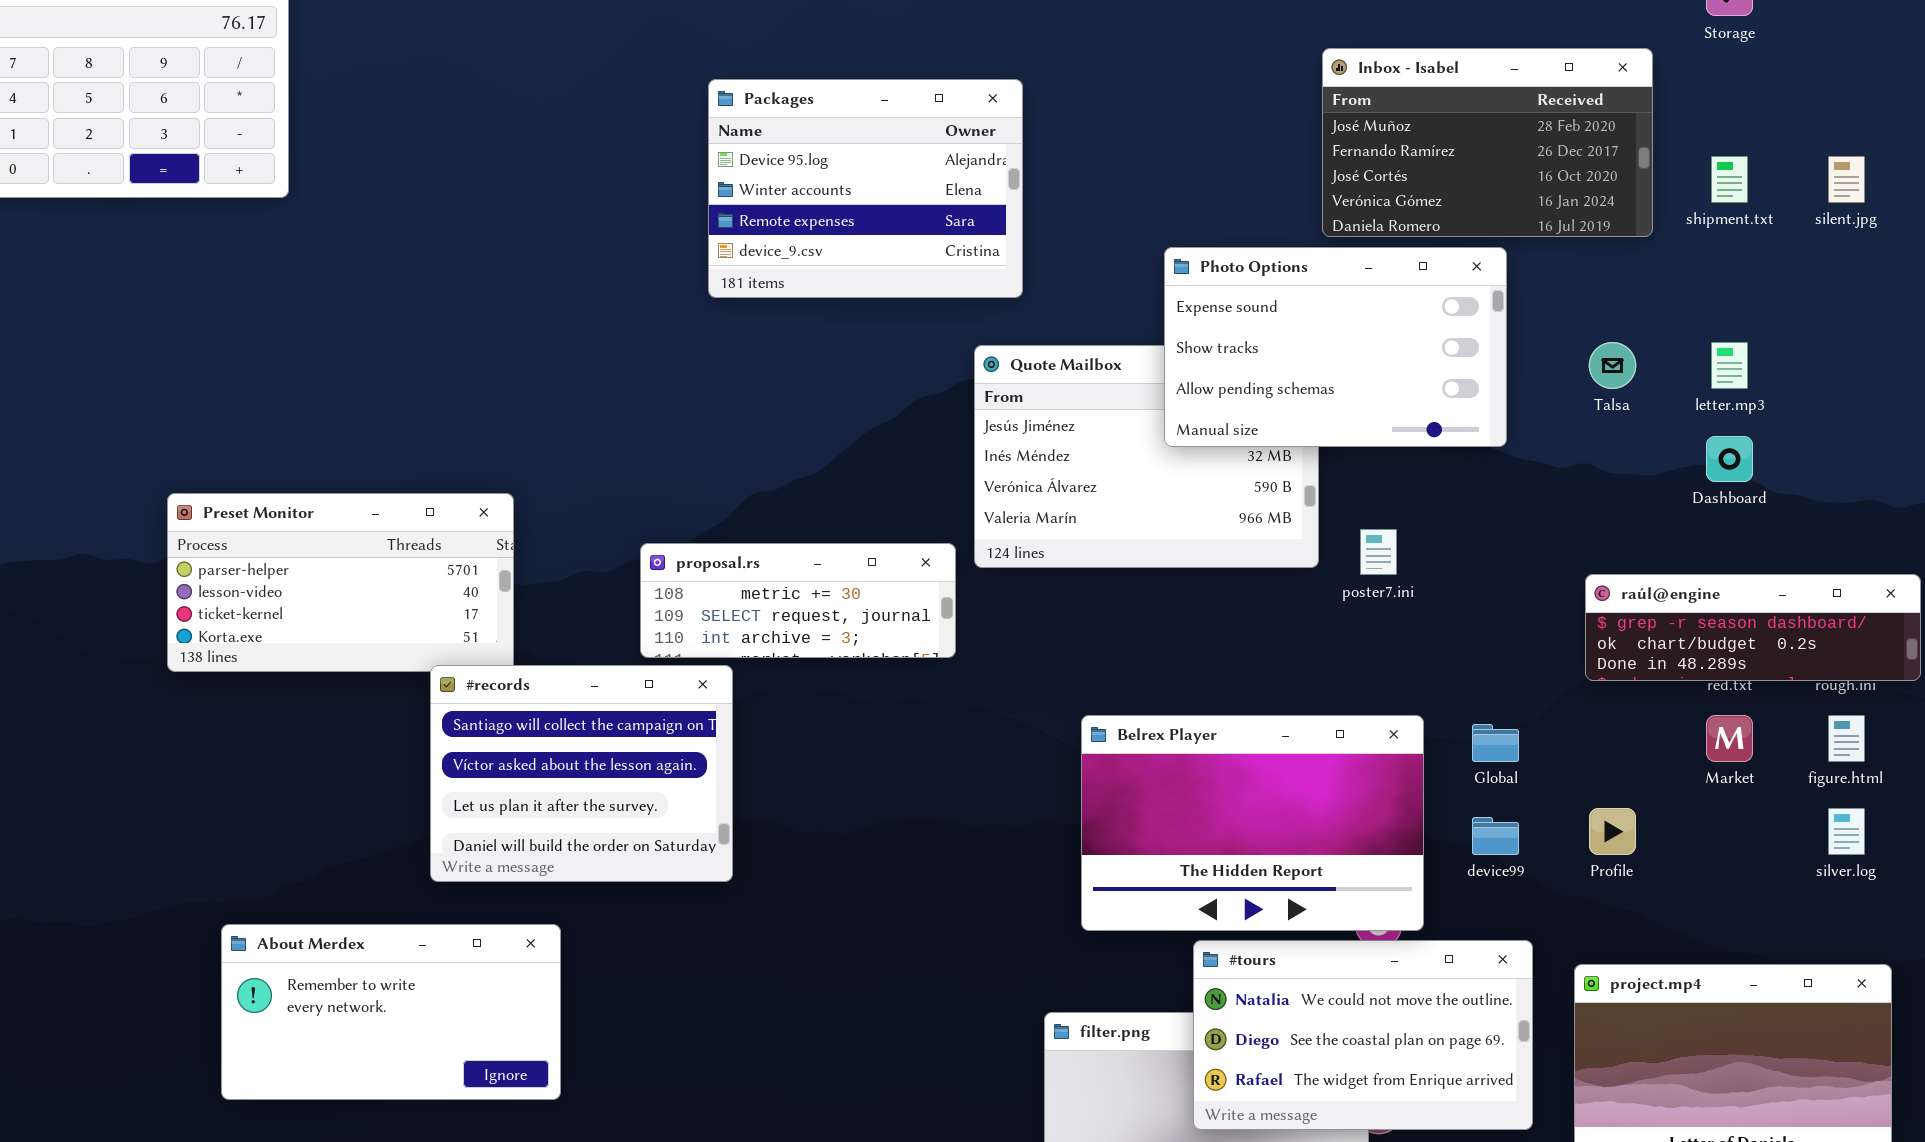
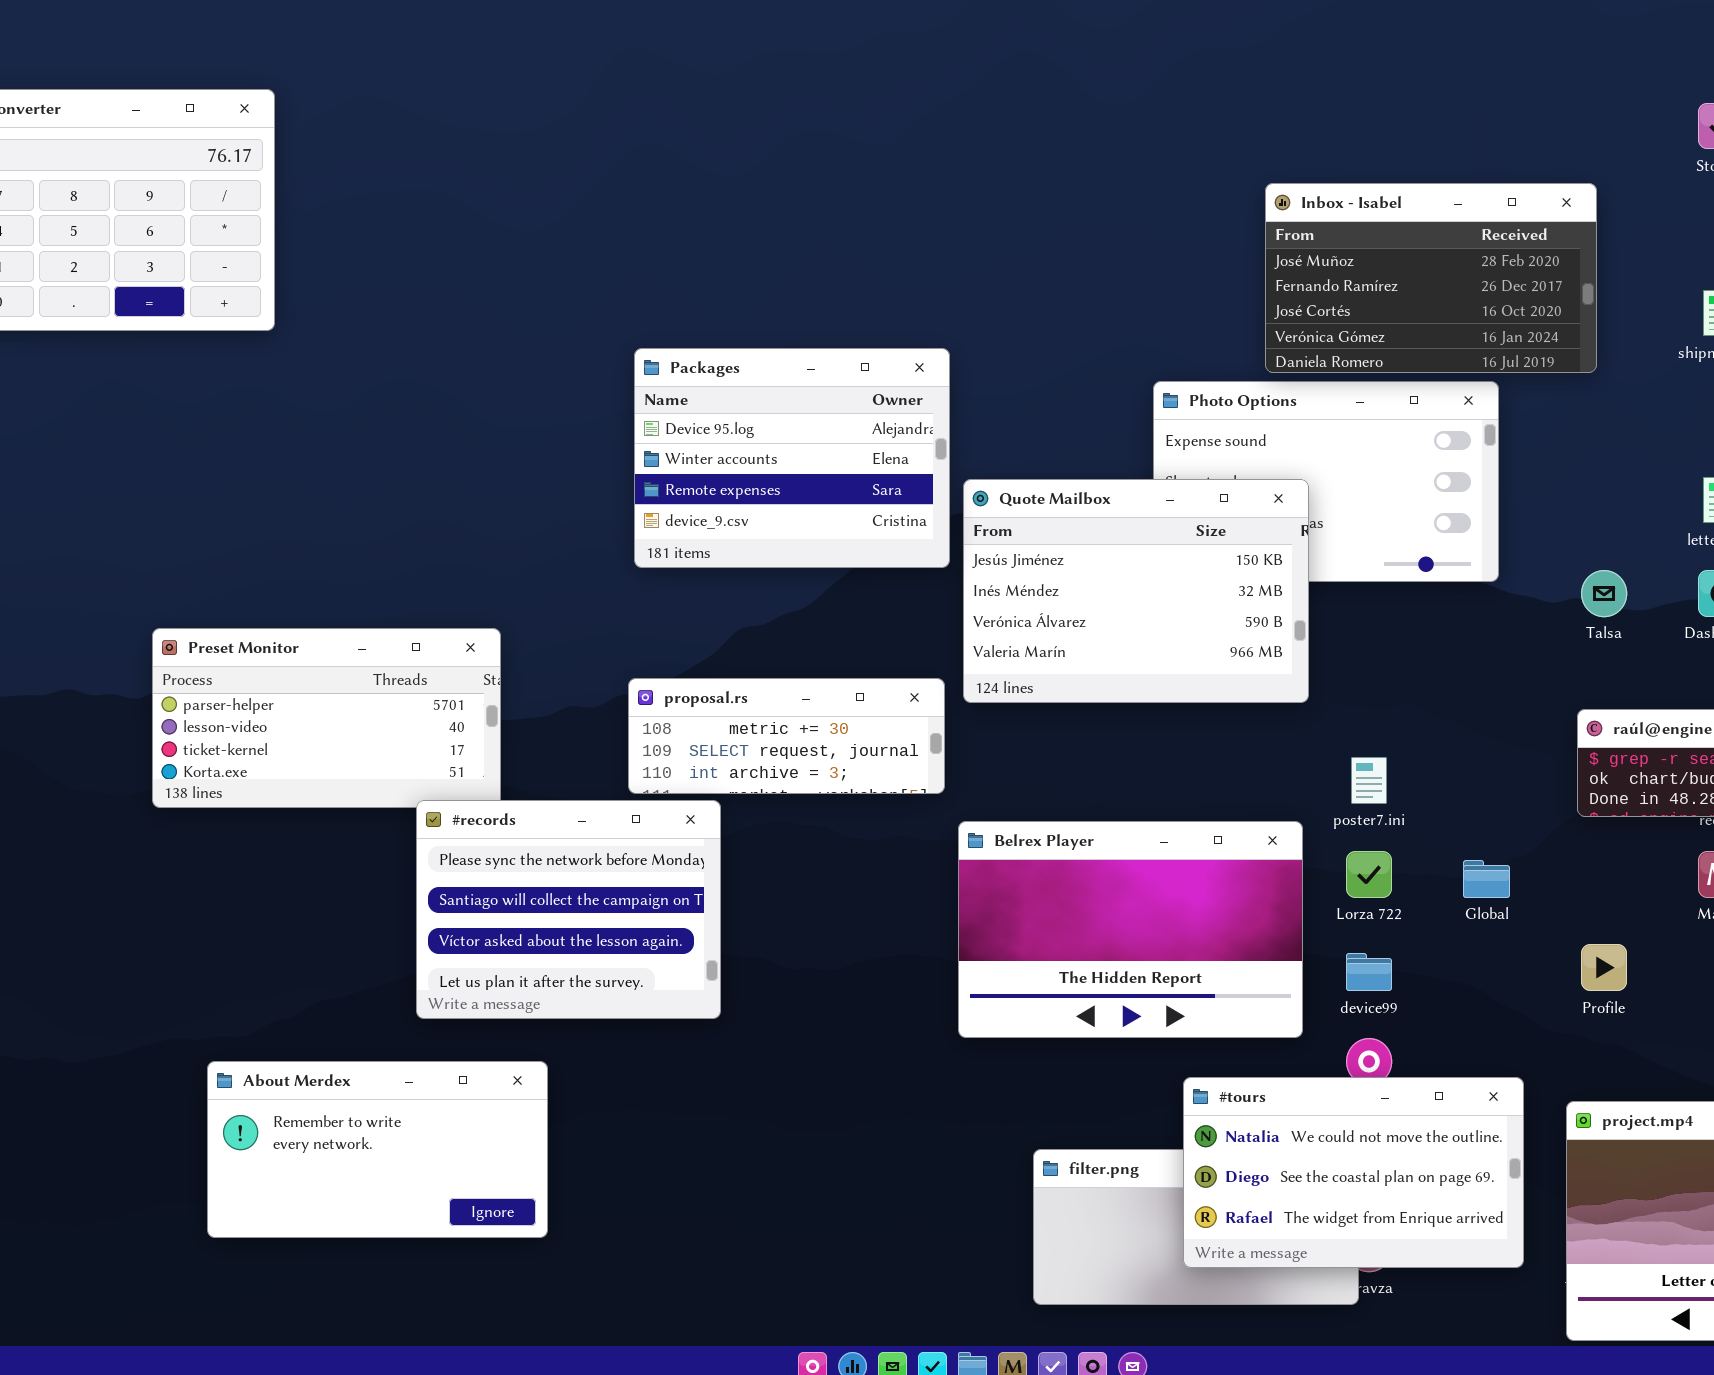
Inbox - Isabel: [1322,48,1653,237] -> [1265,183,1597,373], moved
Packages: [708,79,1023,298] -> [634,348,950,568], moved
Talsa: [1589,342,1636,389] -> [1581,570,1627,617], moved
Quote Mailbox: [974,345,1319,568] -> [963,479,1309,703], raised
poster7.ini: [1360,529,1397,575] -> [1351,757,1387,804], moved
#records: [430,665,733,882] -> [416,800,721,1019], scrolled up 1 row
Belrex Player: [1081,715,1424,931] -> [958,821,1303,1038], moved
device99: [1472,817,1519,855] -> [1346,953,1392,991], moved

